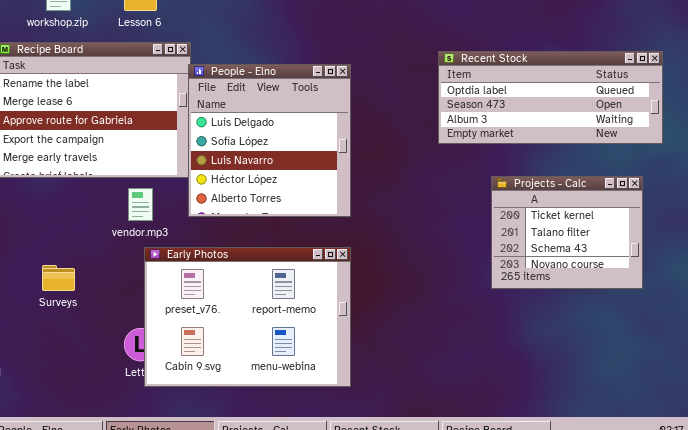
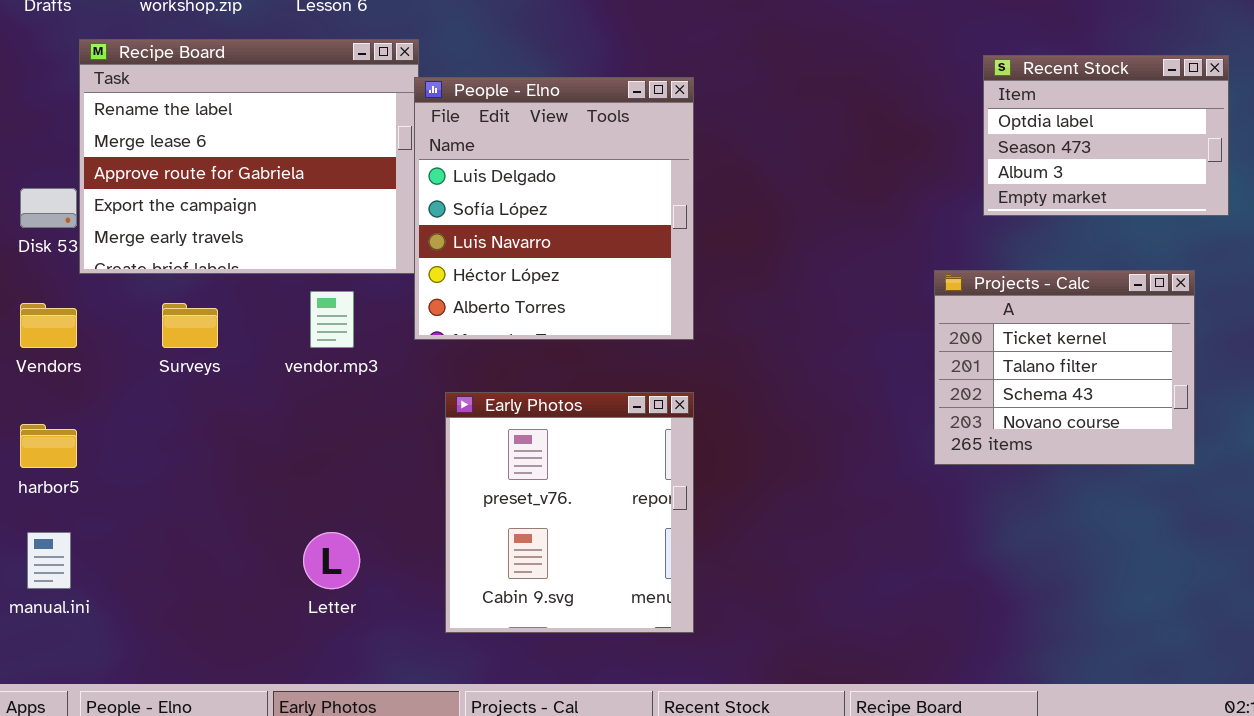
Recent Stock: [438,51,663,144] -> [983,55,1229,216], resized
Early Photos: [144,247,351,387] -> [445,392,694,633], resized
Surveys: [42,265,75,291] -> [162,303,218,348], moved

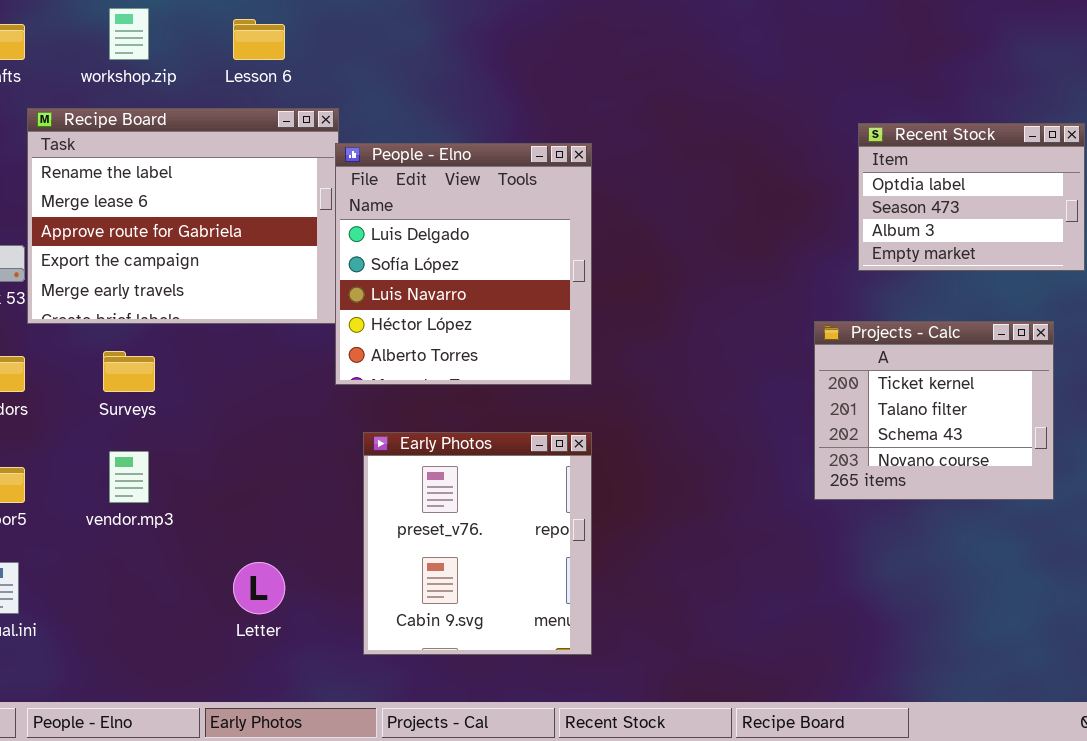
vendor.mp3: [310,291,354,348] -> [109,451,149,503], moved

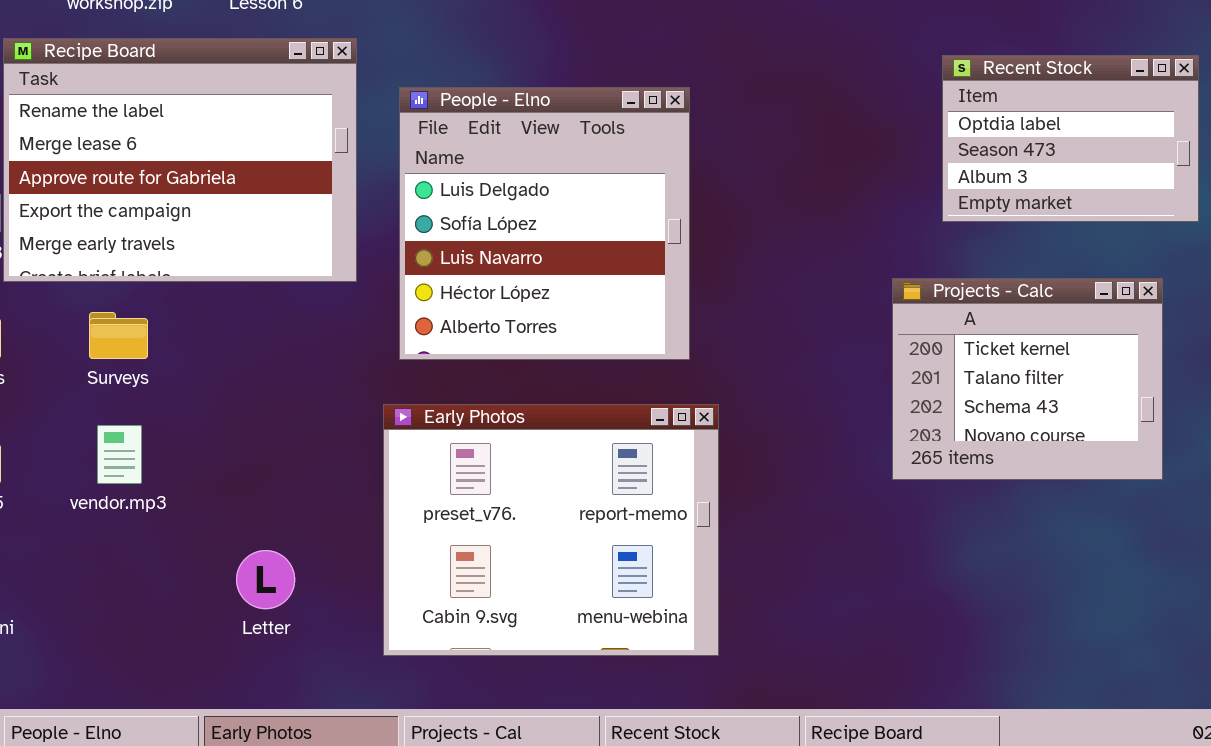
People - Elno: [335,143,592,385] -> [399,87,690,360], moved
Early Photos: [363,432,592,655] -> [383,404,719,656], resized

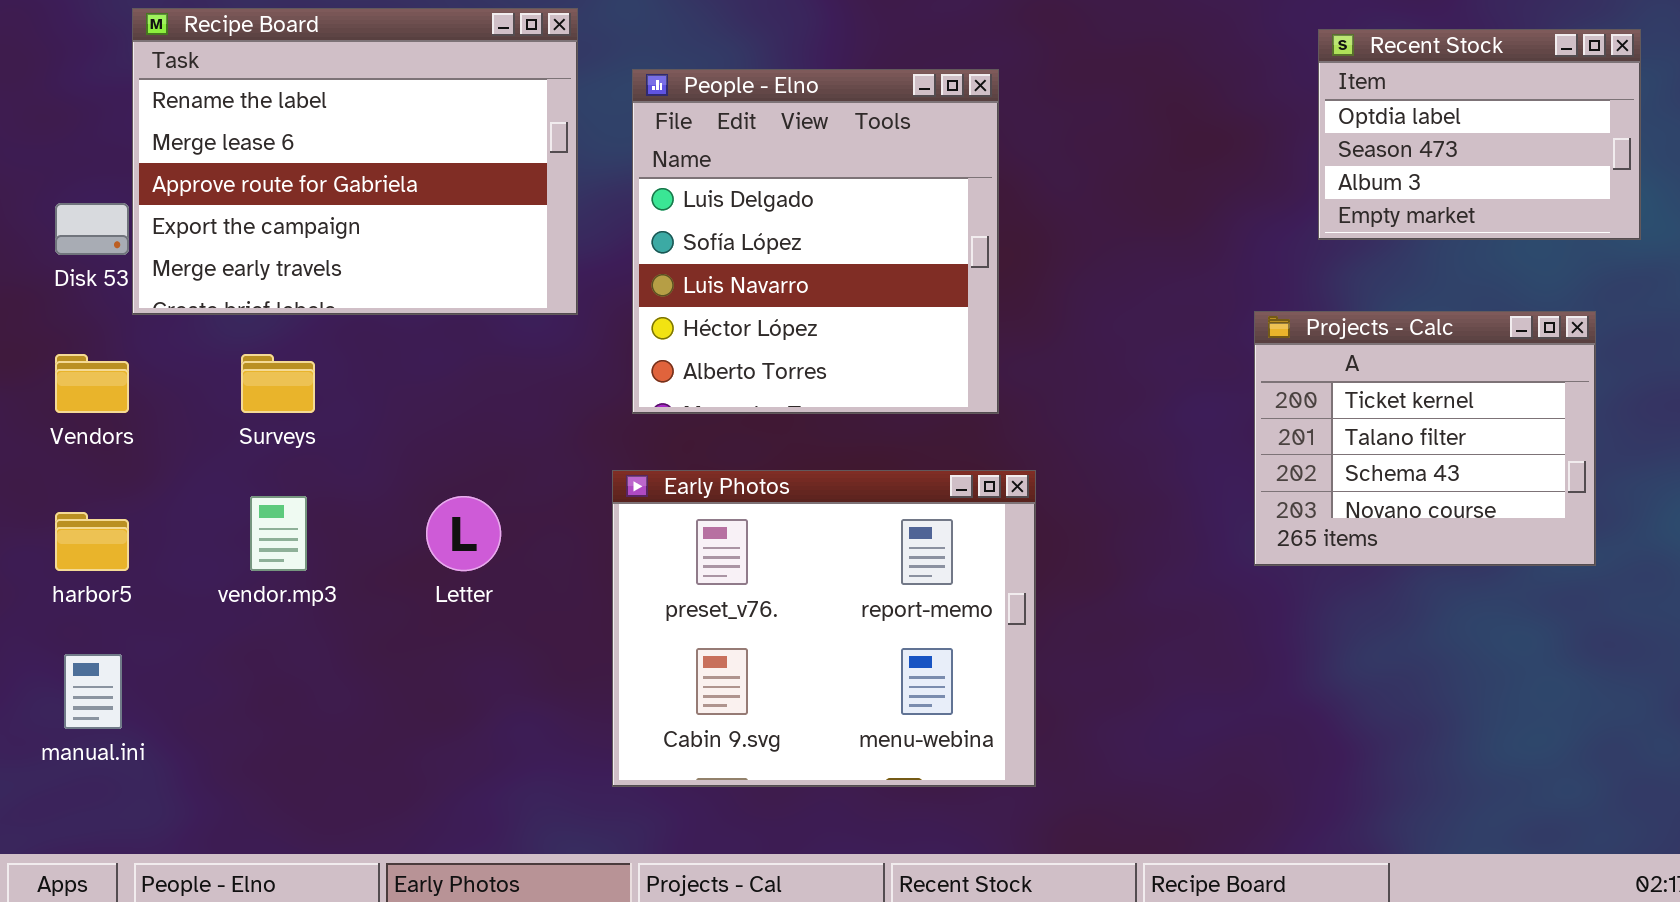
Letter: [236,550,295,609] -> [426,496,501,571], moved

